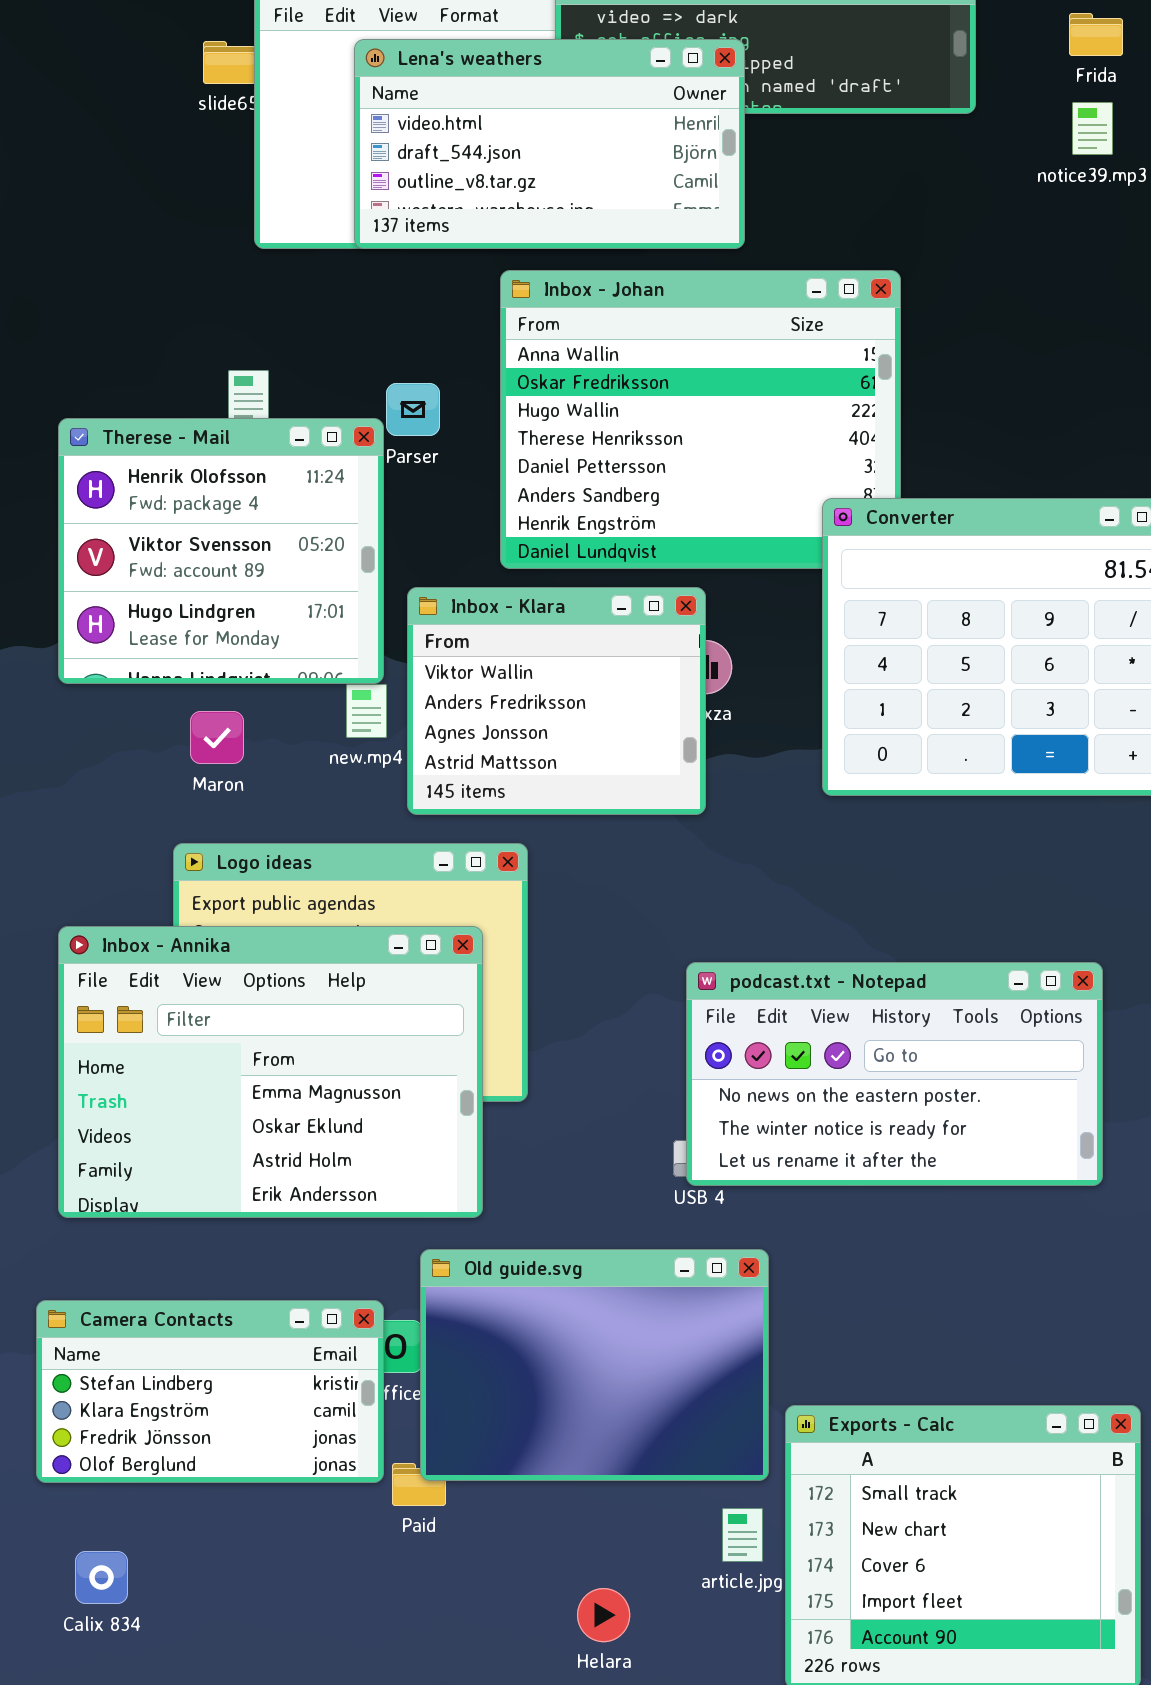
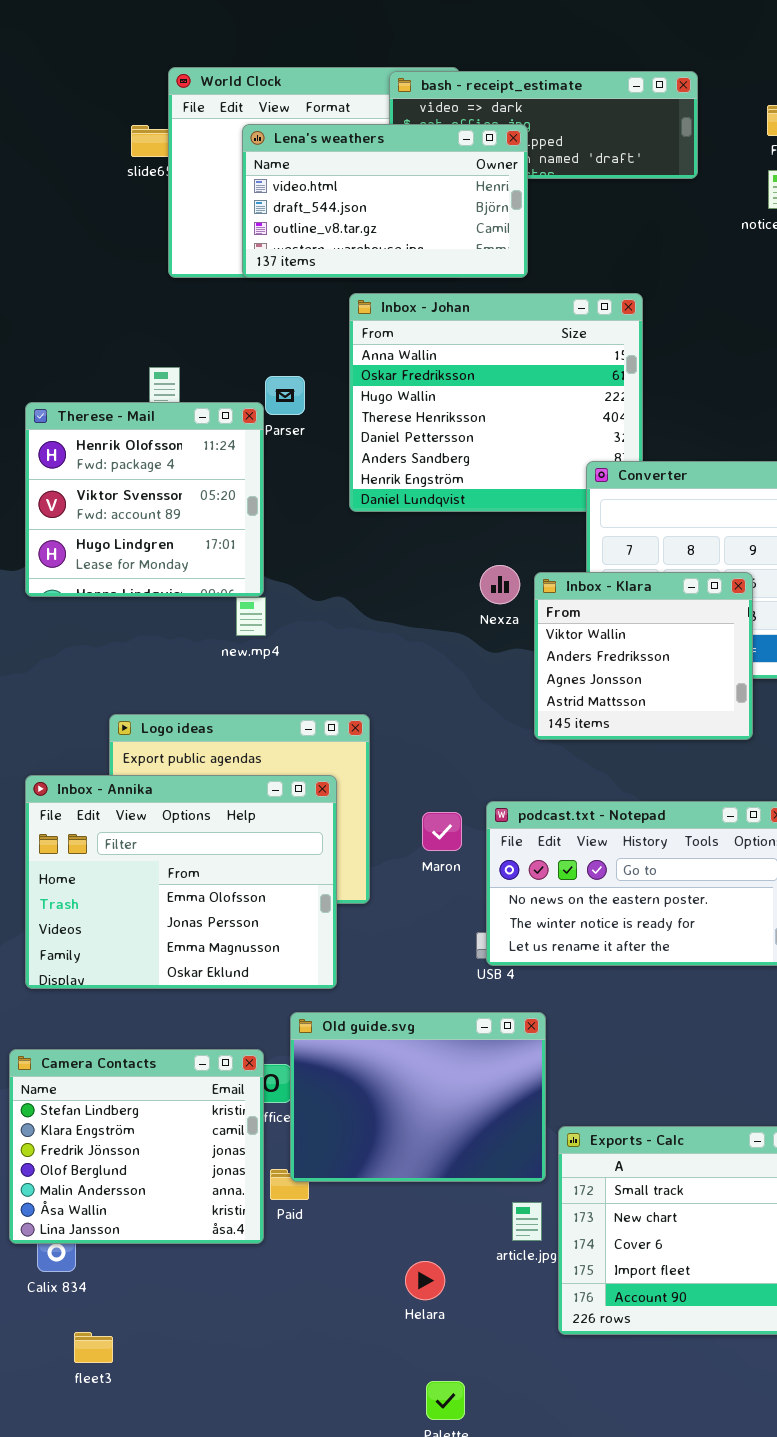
Inbox - Klara: [407,587,706,815] -> [534,572,753,740], moved
Maron: [190,711,244,764] -> [422,812,462,851], moved
Inbox - Annika: [58,926,483,1218] -> [25,775,337,989], scrolled up 2 rows
Camera Contacts: [36,1300,384,1483] -> [9,1049,264,1244], resized

